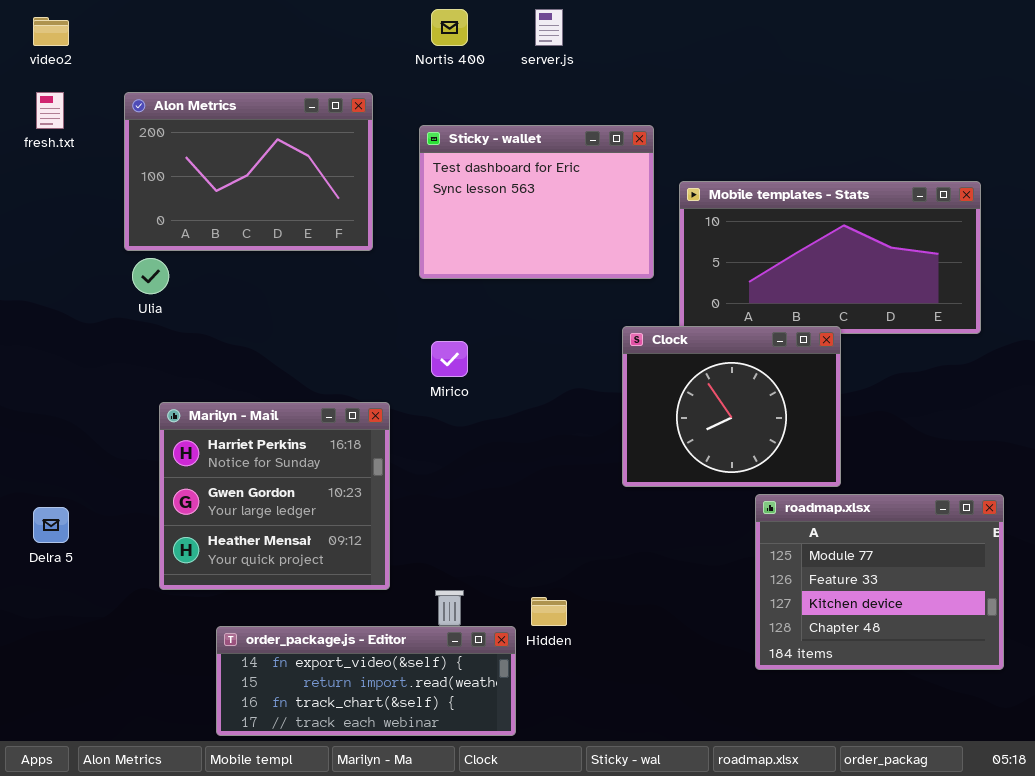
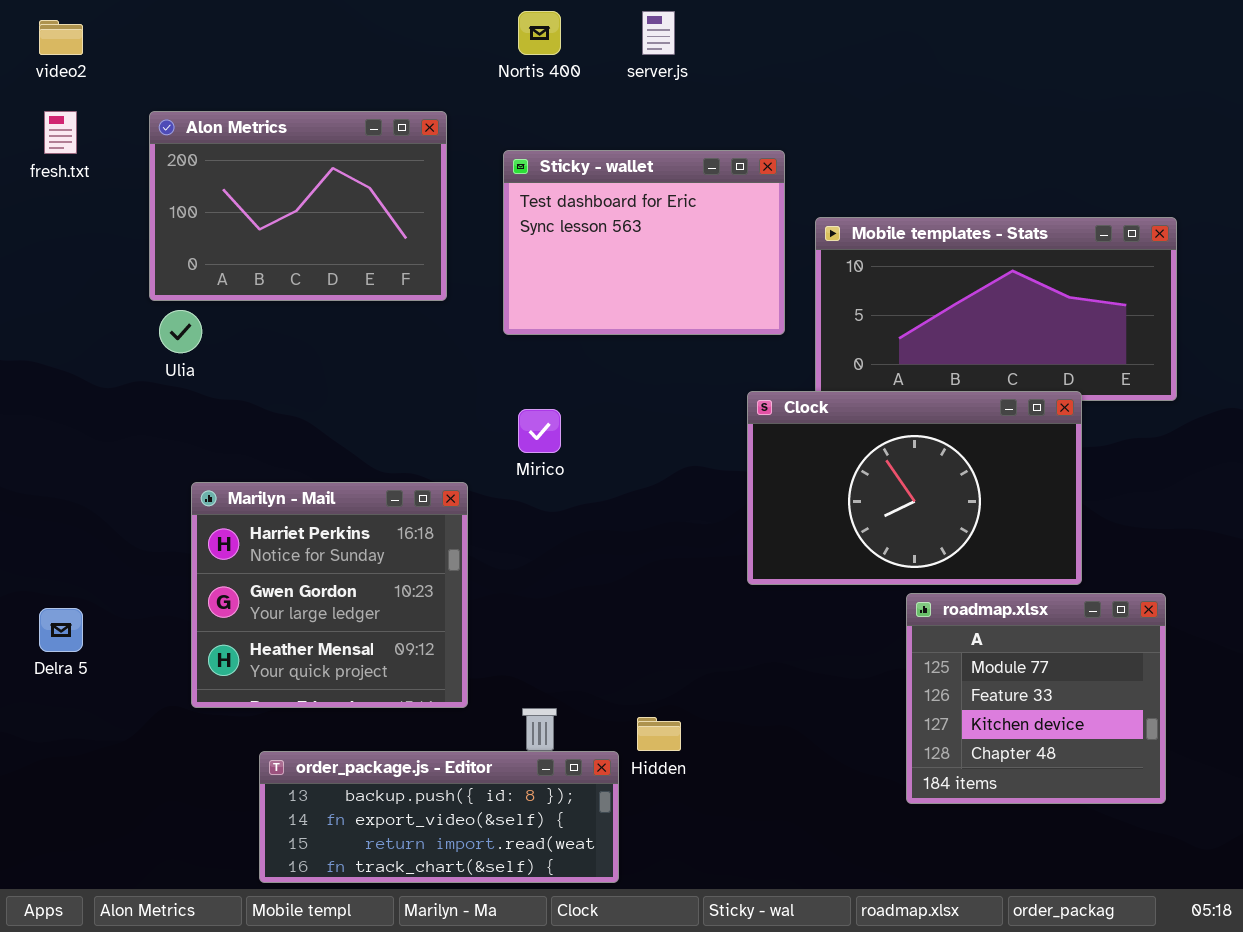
Clock: [622,326,841,487] -> [747,391,1082,585], resized
roadmap.xlsx: [755,494,1004,670] -> [906,593,1166,804], resized
order_package.js - Editor: [216,626,516,736] -> [259,751,619,883], scrolled up 1 row

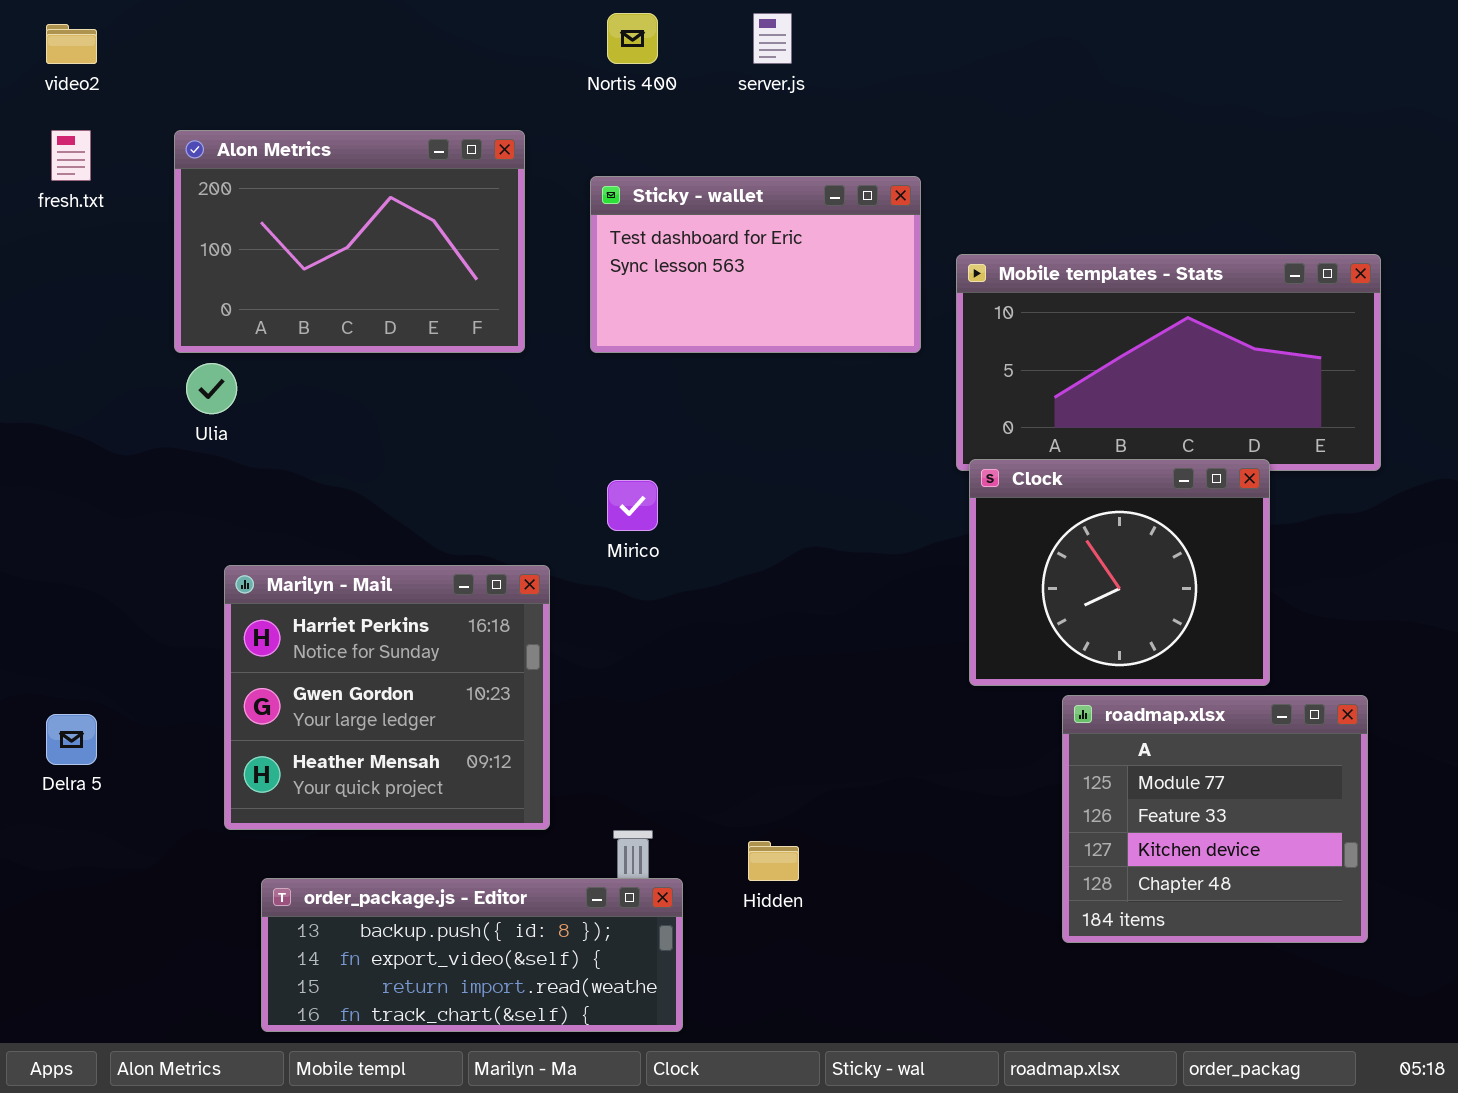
Sticky - wallet: [503,150,785,335] -> [590,176,921,353], resized
Clock: [747,391,1082,585] -> [969,459,1270,686], resized
order_package.js - Editor: [259,751,619,883] -> [261,878,683,1032], moved

